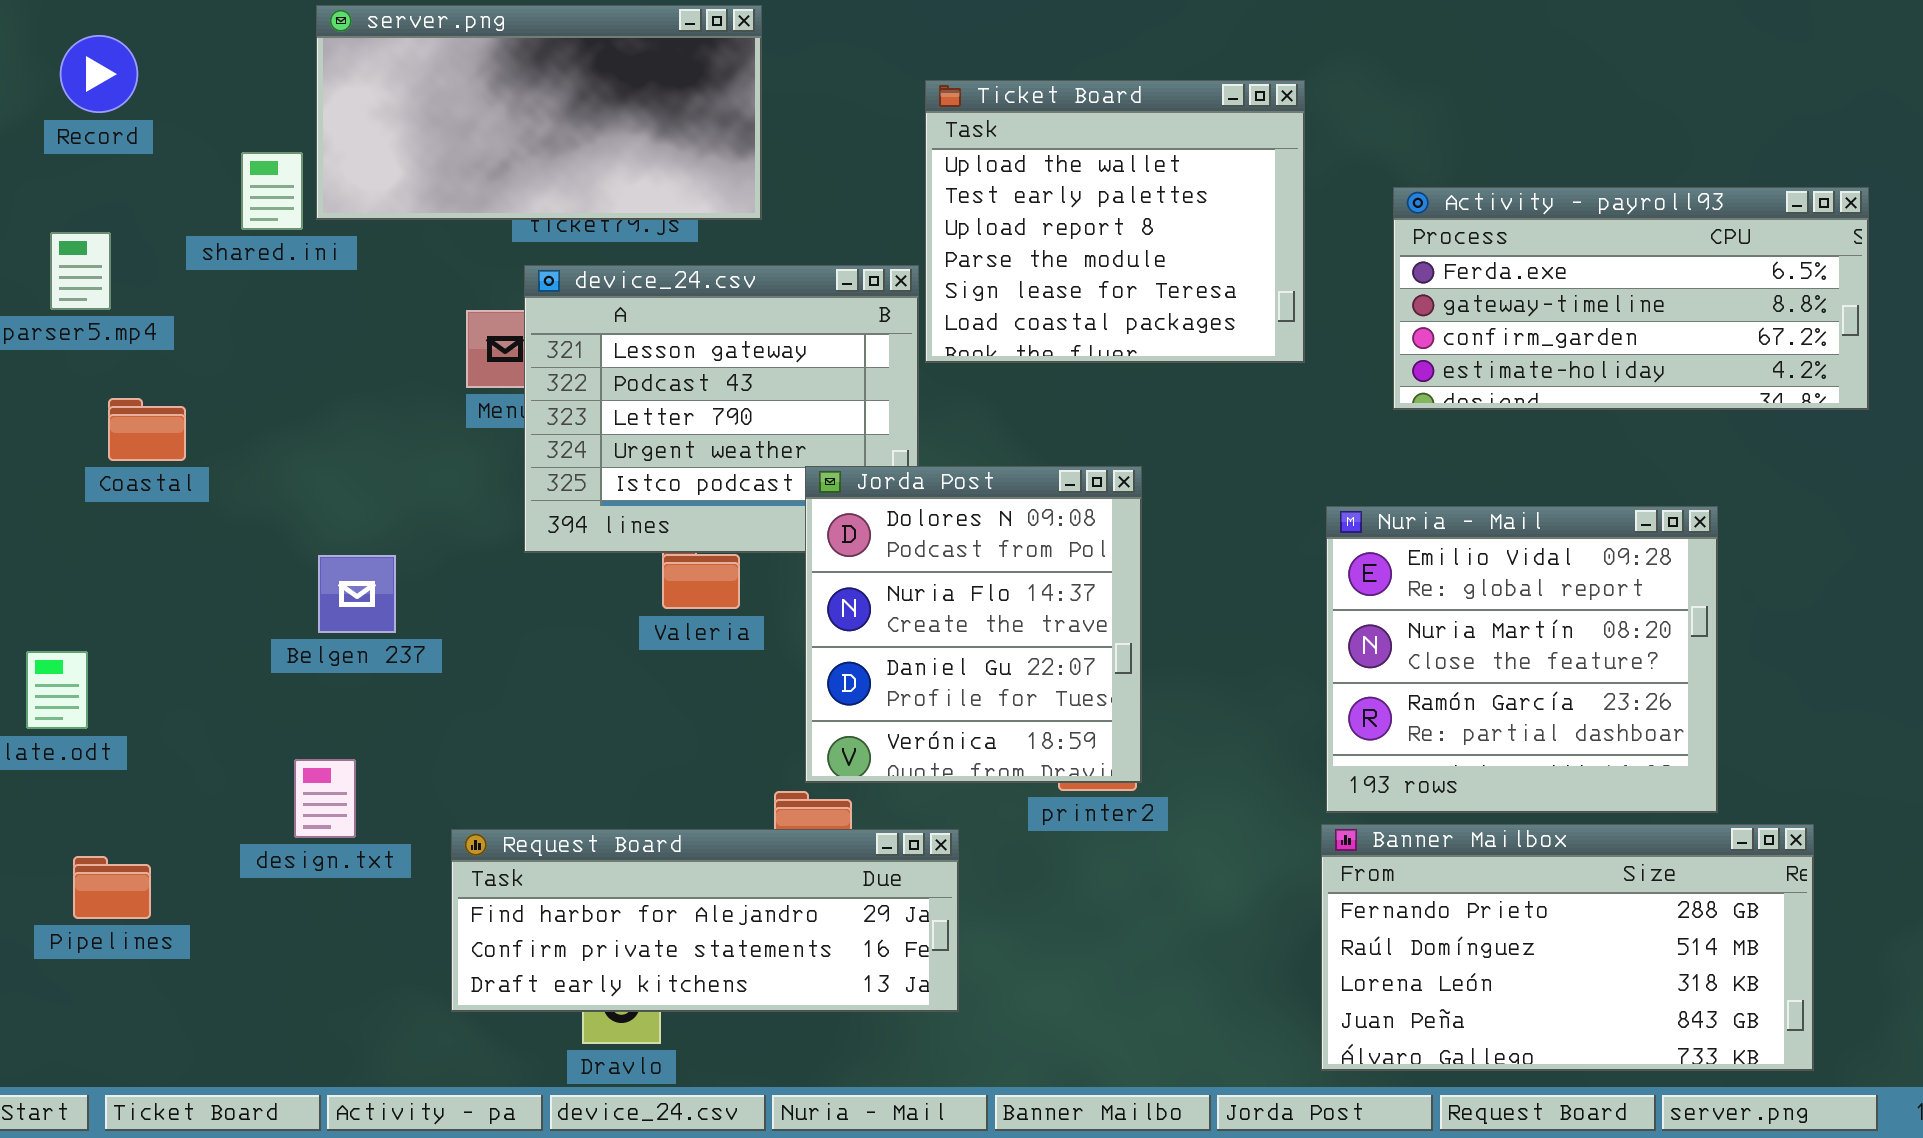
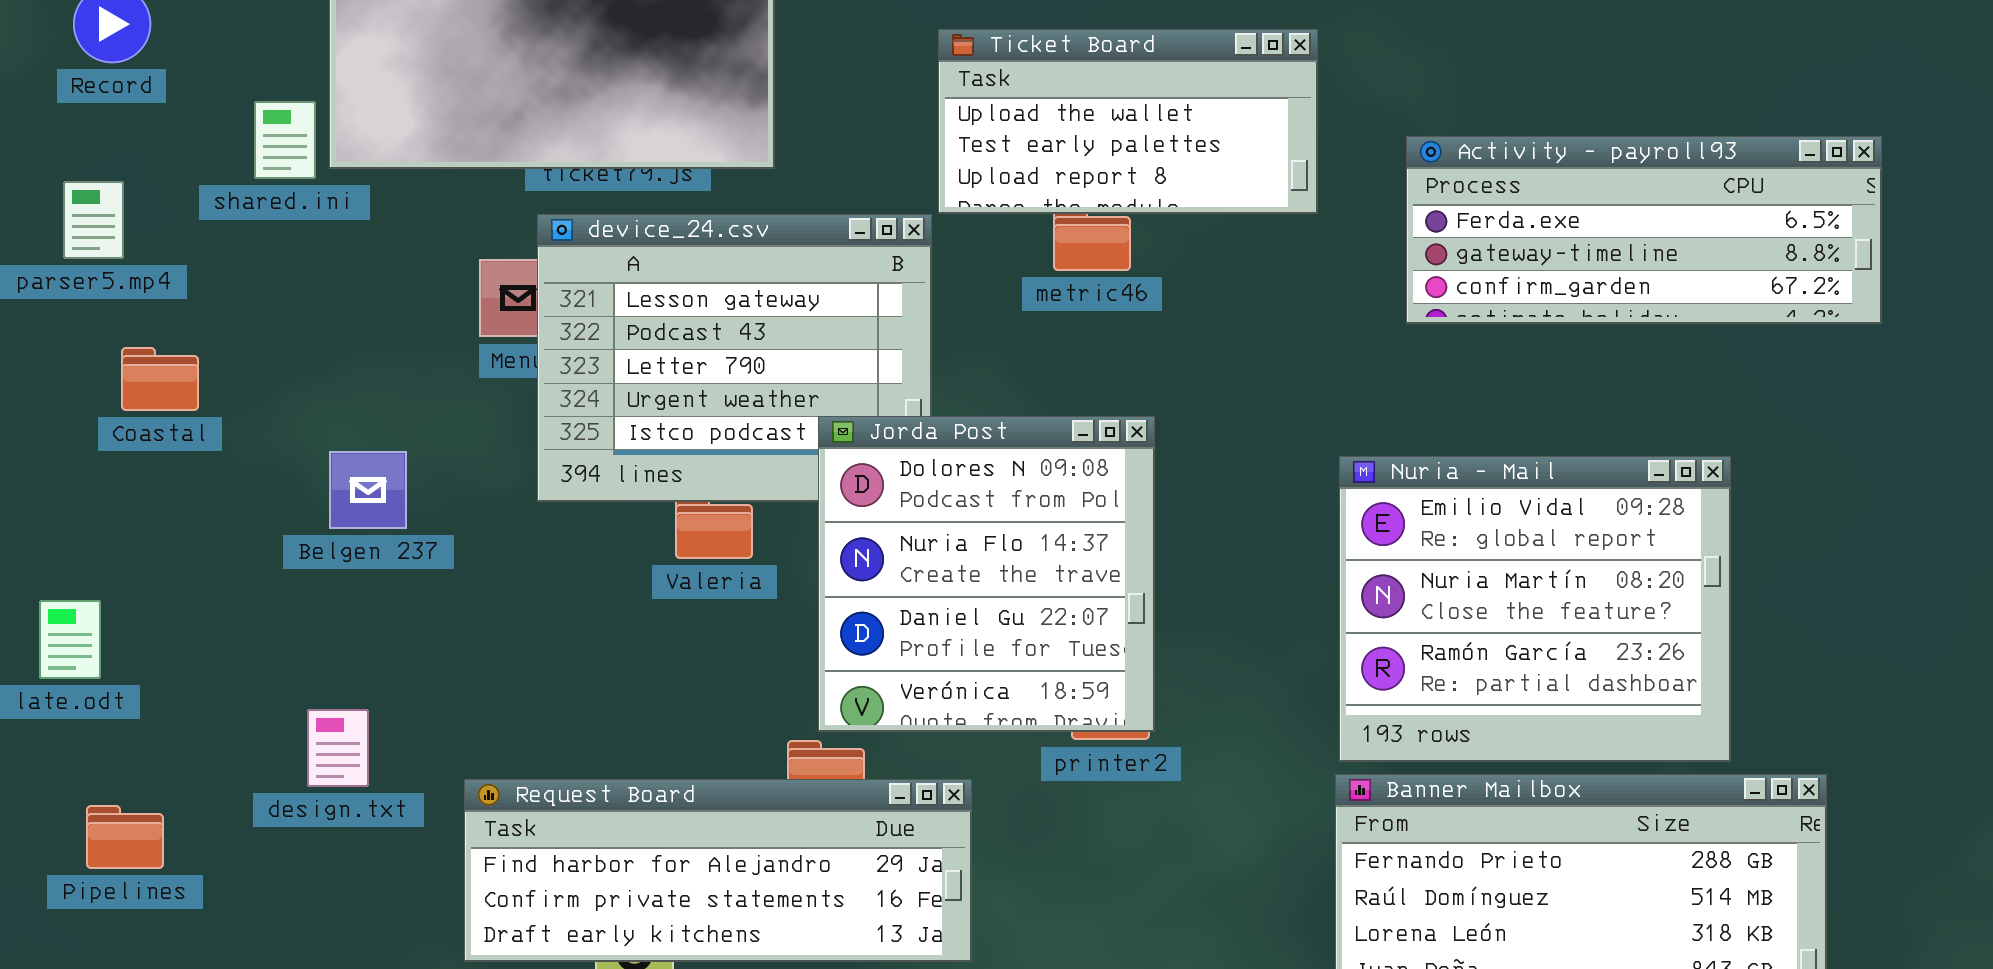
Ticket Board: [925,80,1305,363] -> [938,29,1318,214], resized
Activity - payroll93: [1393,187,1869,410] -> [1406,136,1882,324], resized
Belgen 237: [318,555,396,633] -> [329,451,407,529], moved

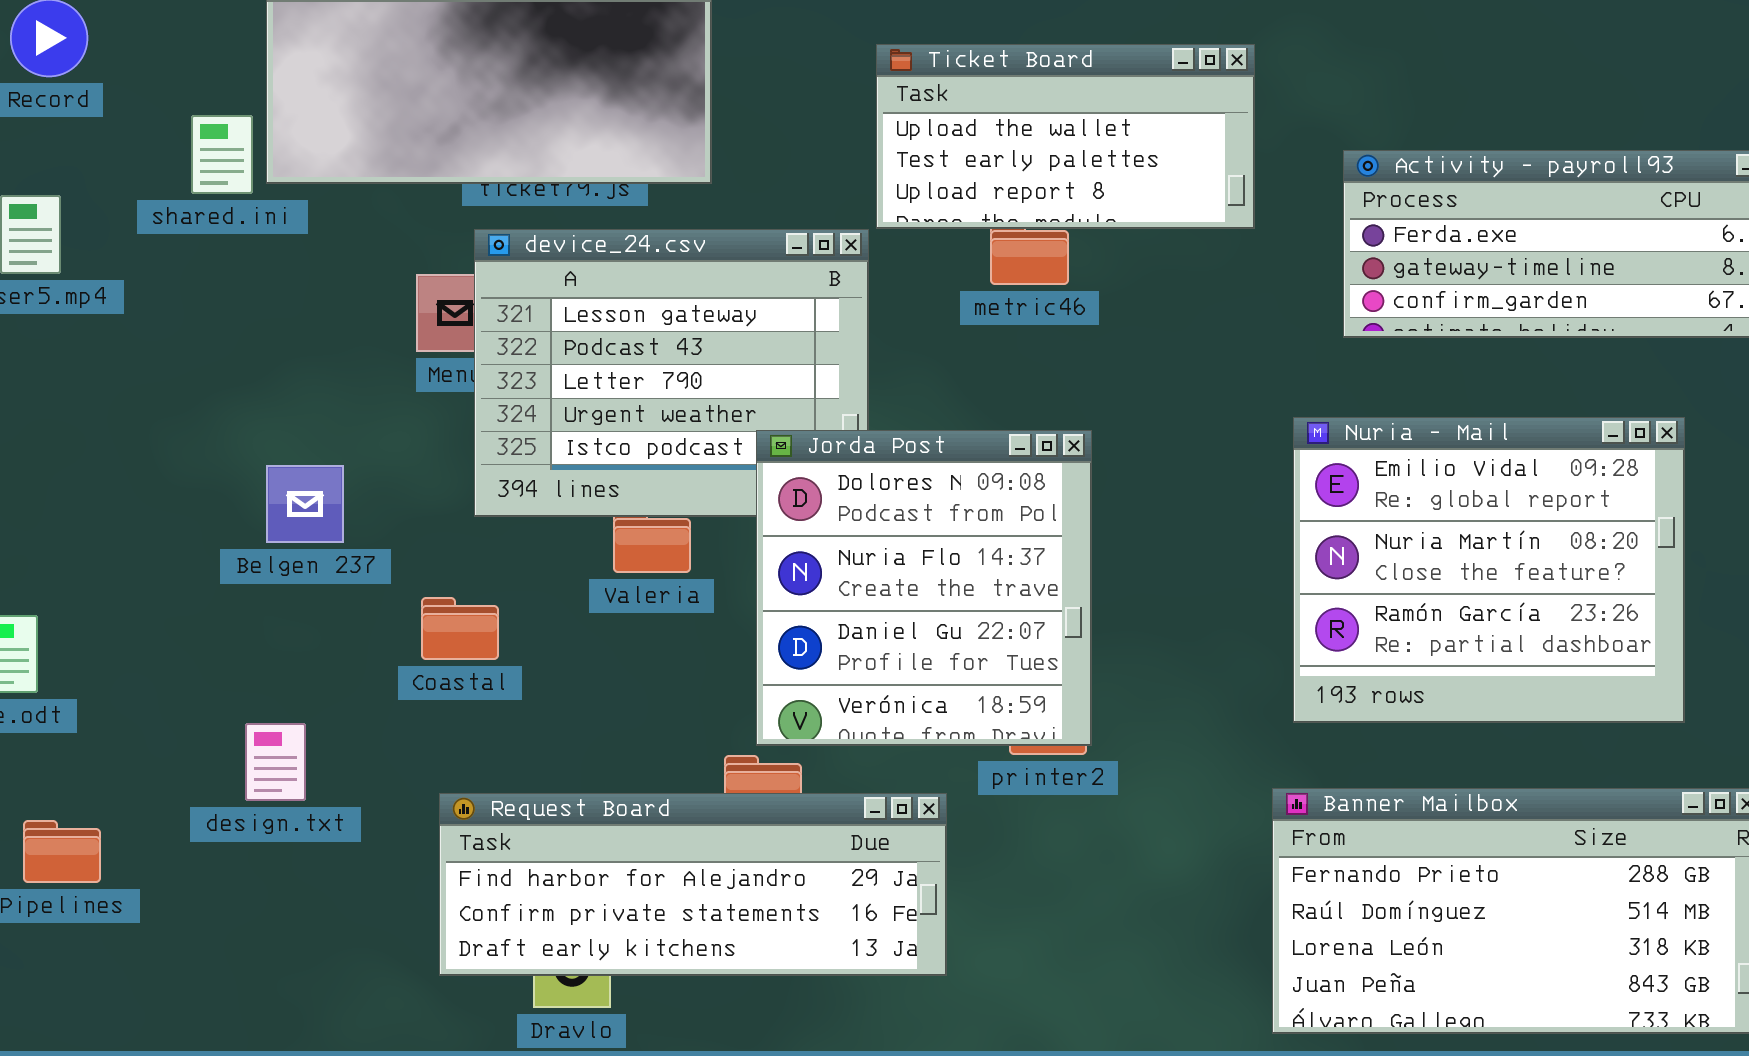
Coastal: [121,347,199,411] -> [421,597,499,660], moved
Nuria - Mail: [1339,456,1731,762] -> [1293,417,1685,723], moved
Request Board: [464,779,972,962] -> [439,793,947,976], moved

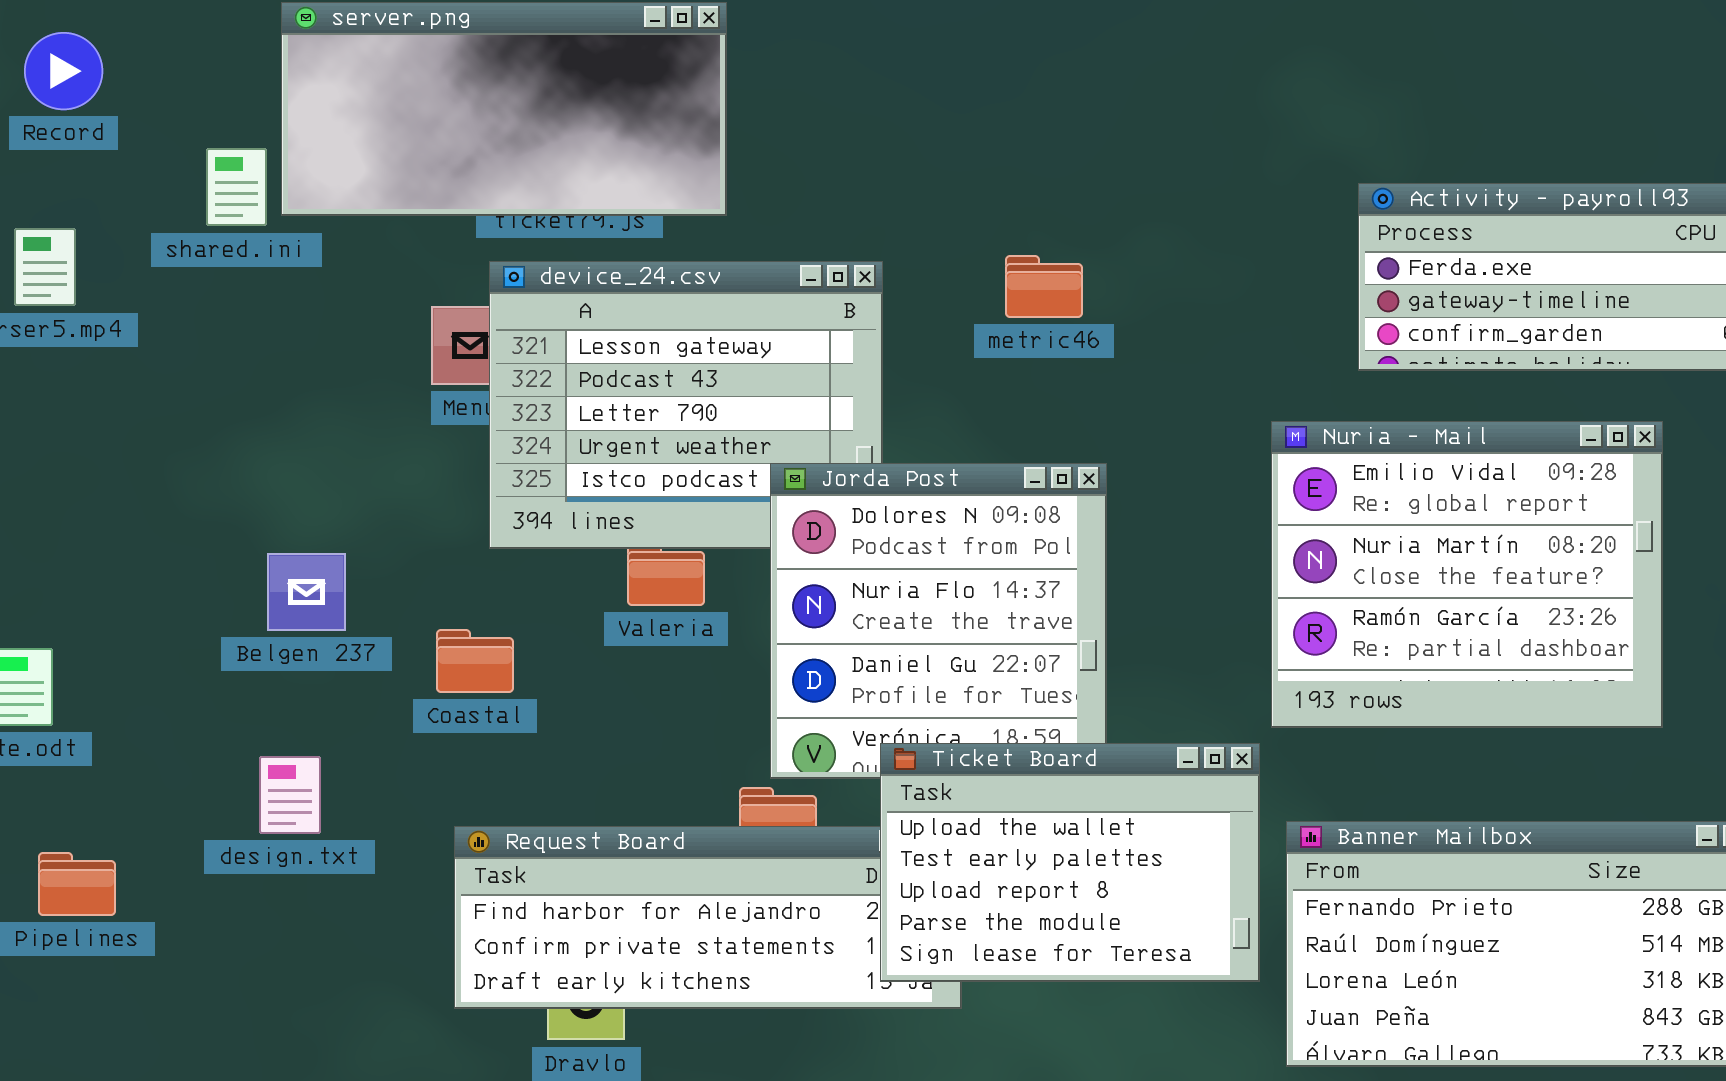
Ticket Board: [876,44,1255,229] -> [880,743,1260,982], moved, resized
Nuria - Mail: [1293,417,1685,723] -> [1271,421,1663,728], moved
Belgen 237: [266,465,344,543] -> [267,553,346,631], moved

